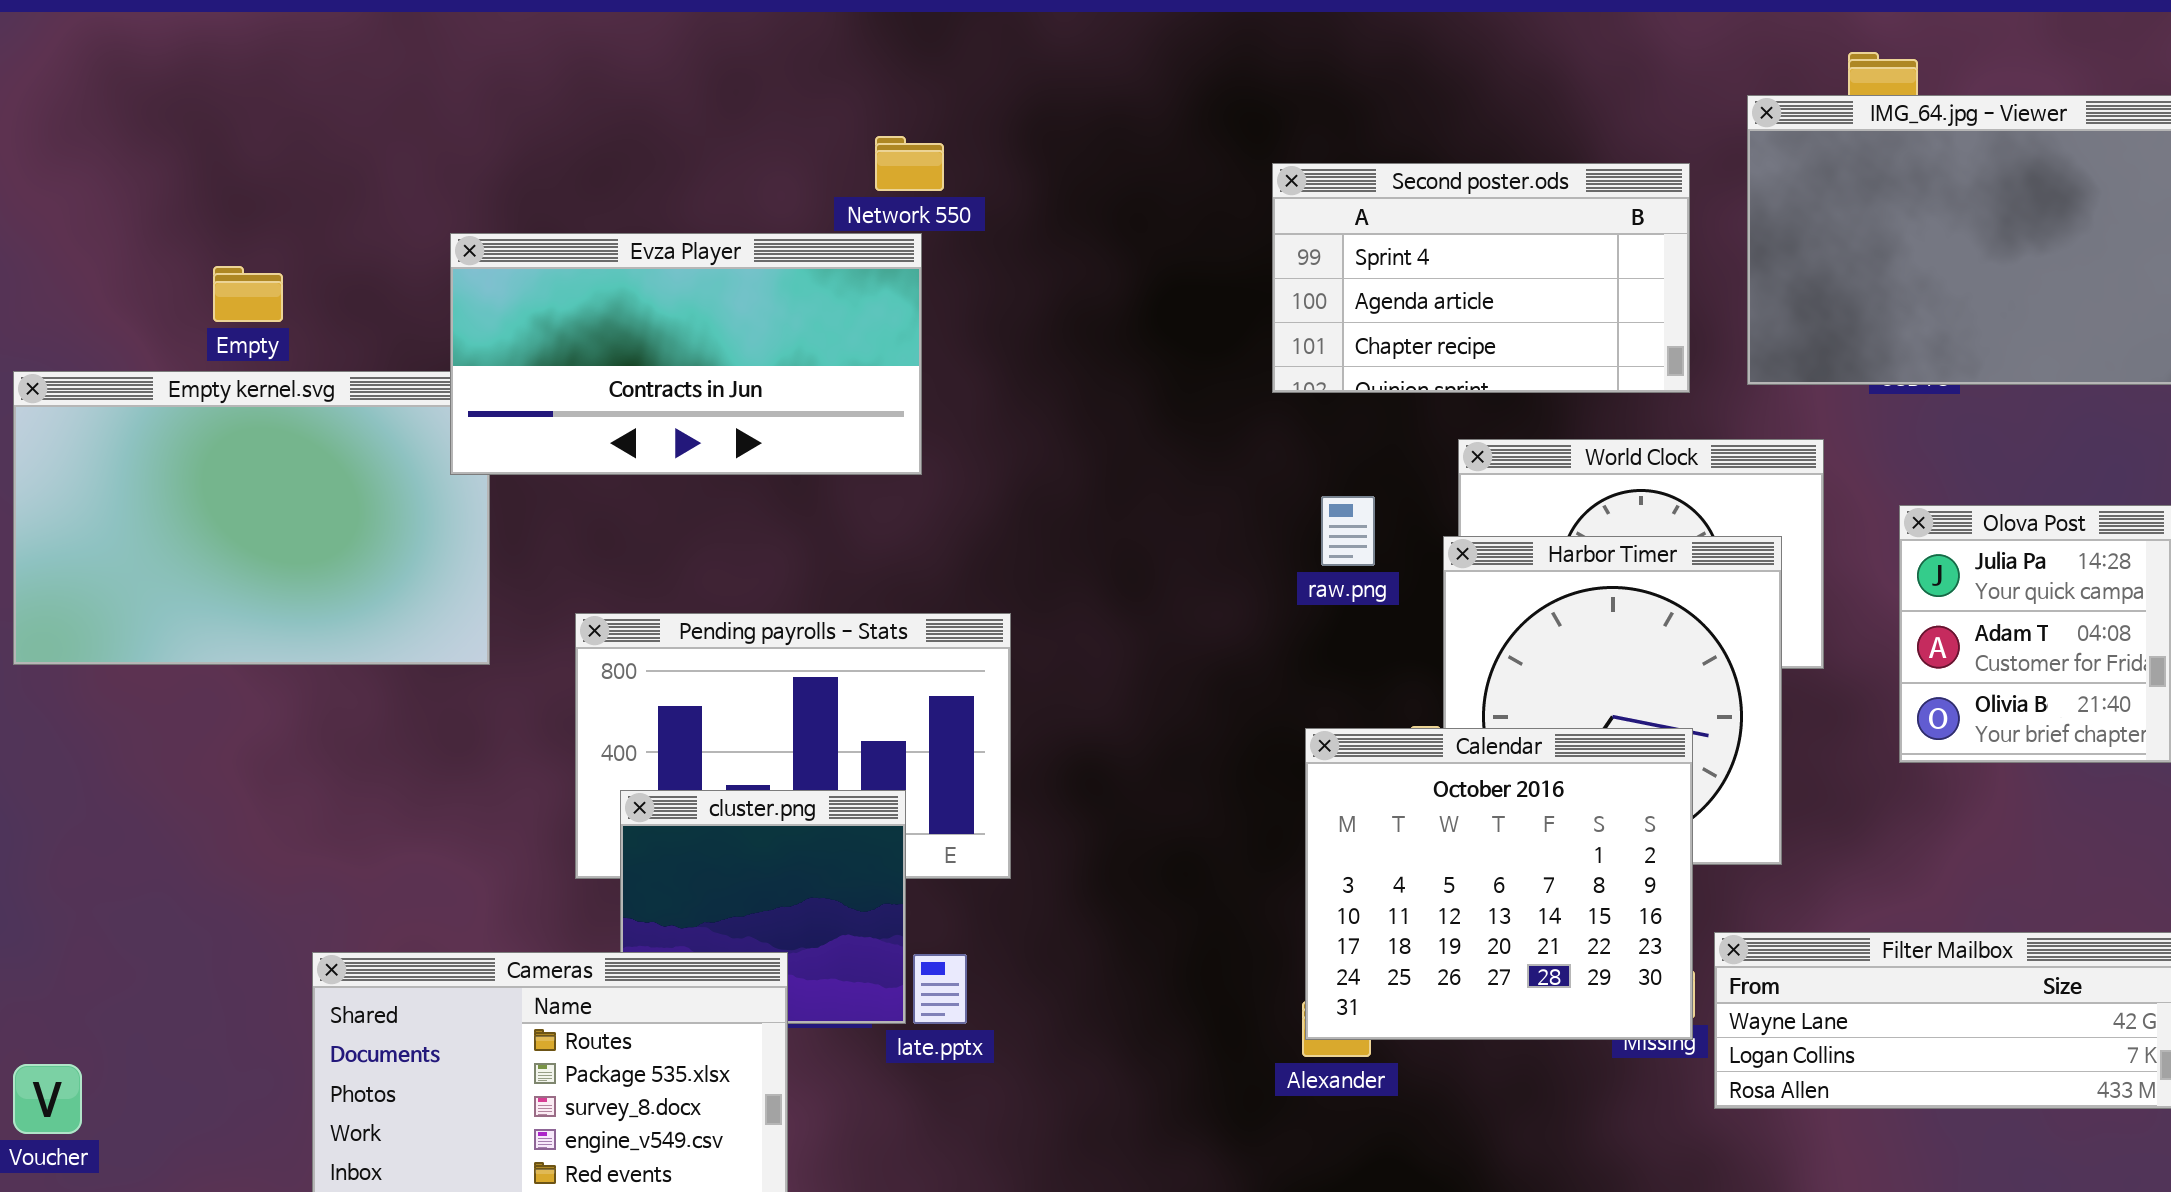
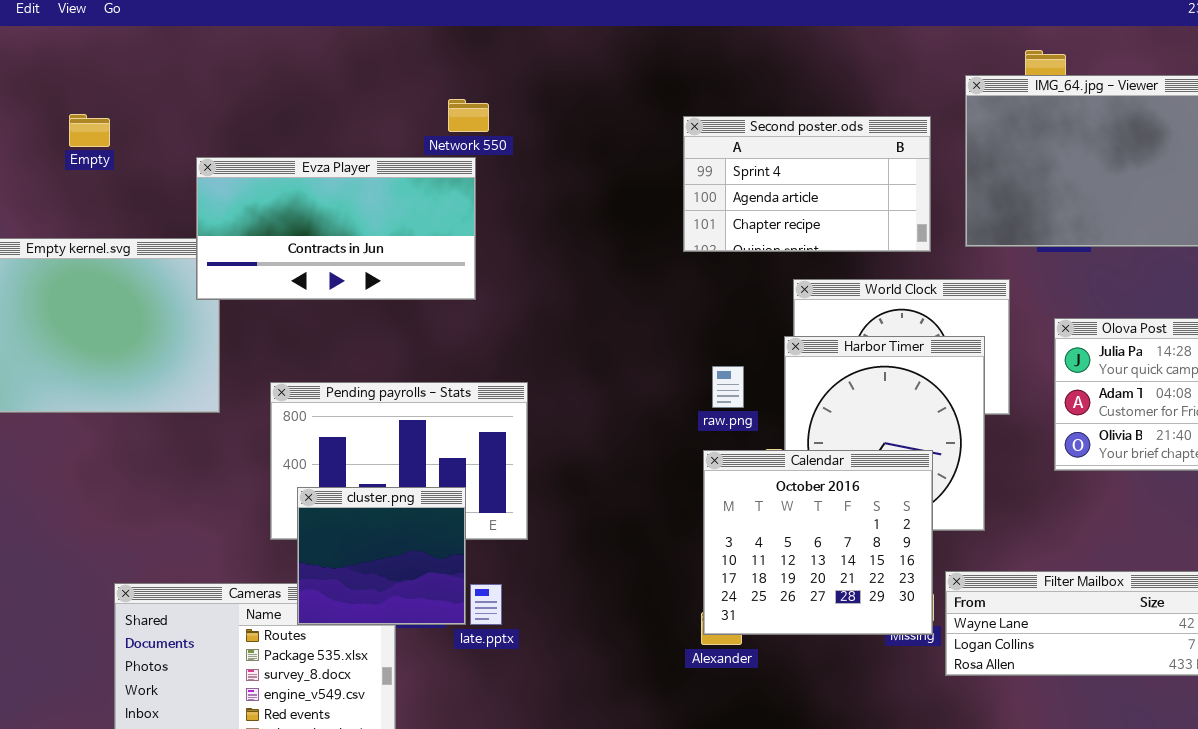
Empty: [213,266,283,322] -> [69,114,110,147], moved
raw.png: [1321,496,1375,566] -> [712,366,744,408], moved
cluster.png: [620,790,906,1024] -> [297,487,466,625], raised

